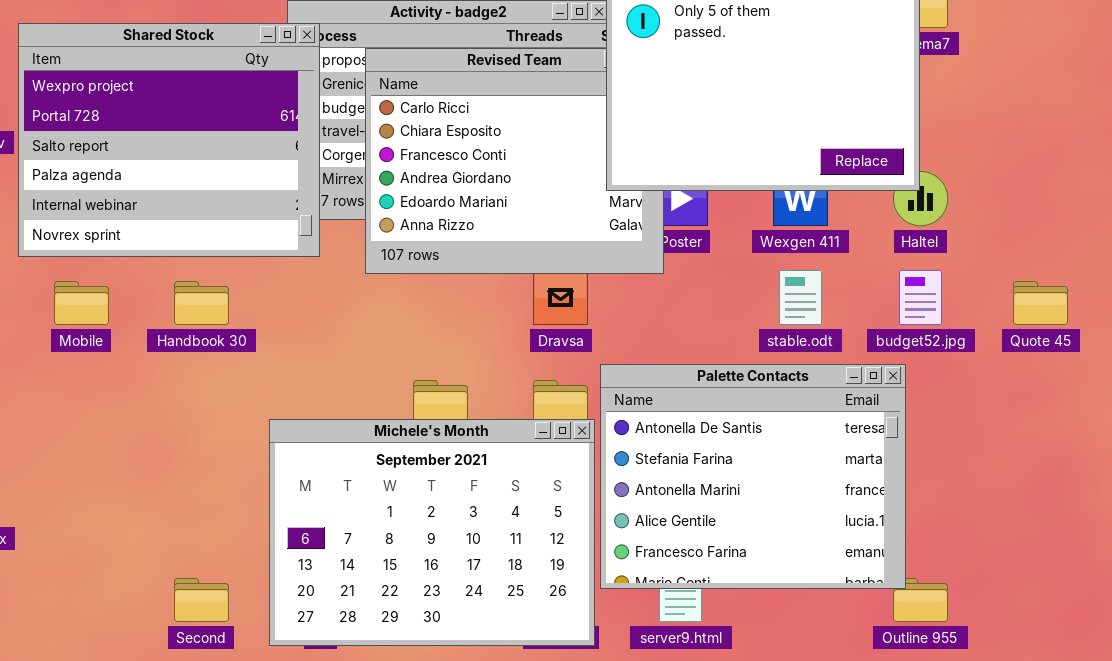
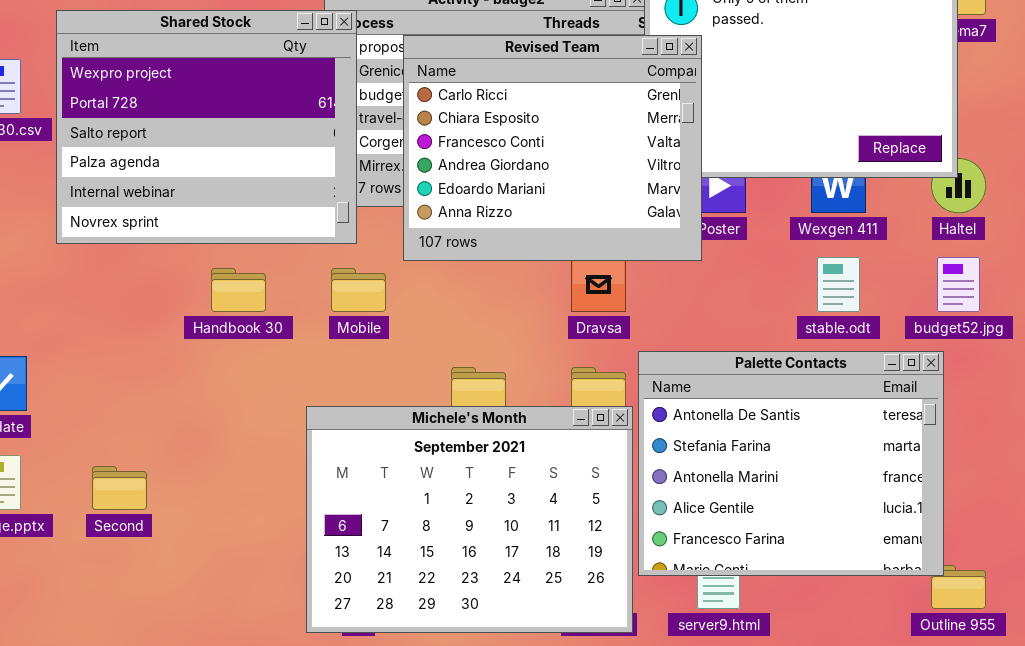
Revised Team: [365,48,664,274] -> [403,35,702,261], raised
Mobile: [54,281,109,325] -> [331,268,386,312], moved
Second: [174,578,229,622] -> [92,466,147,510], moved

